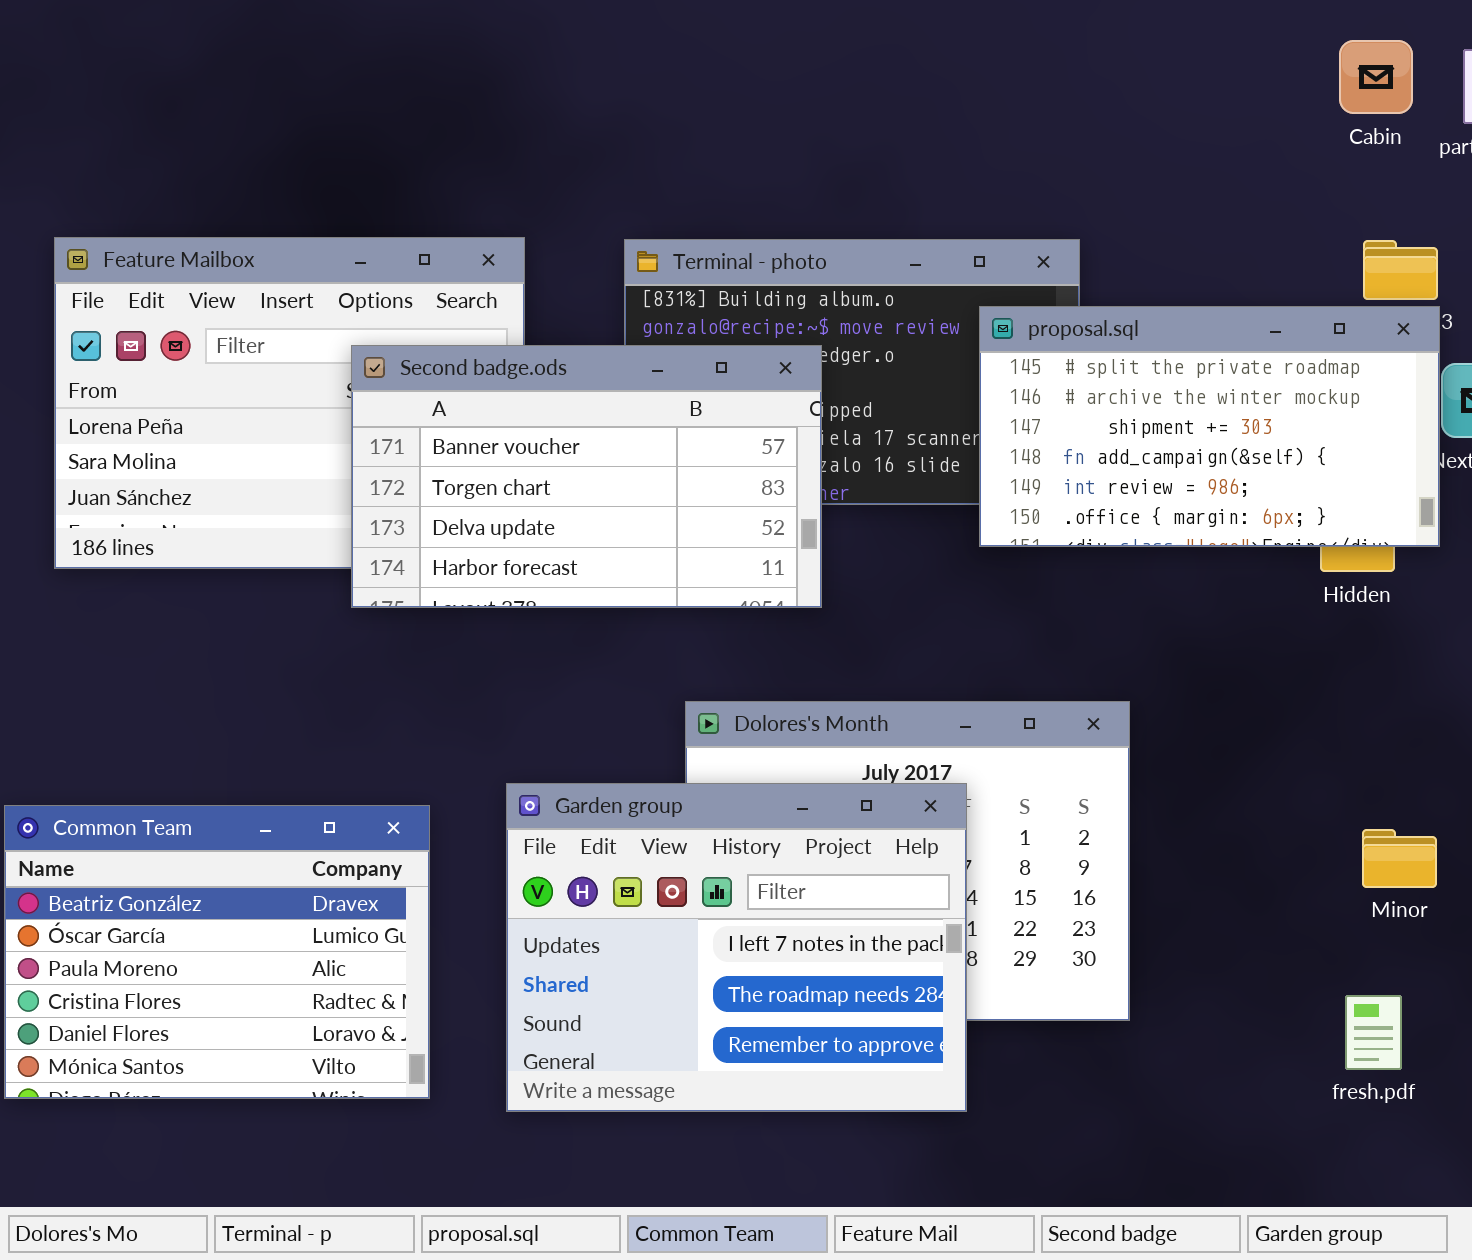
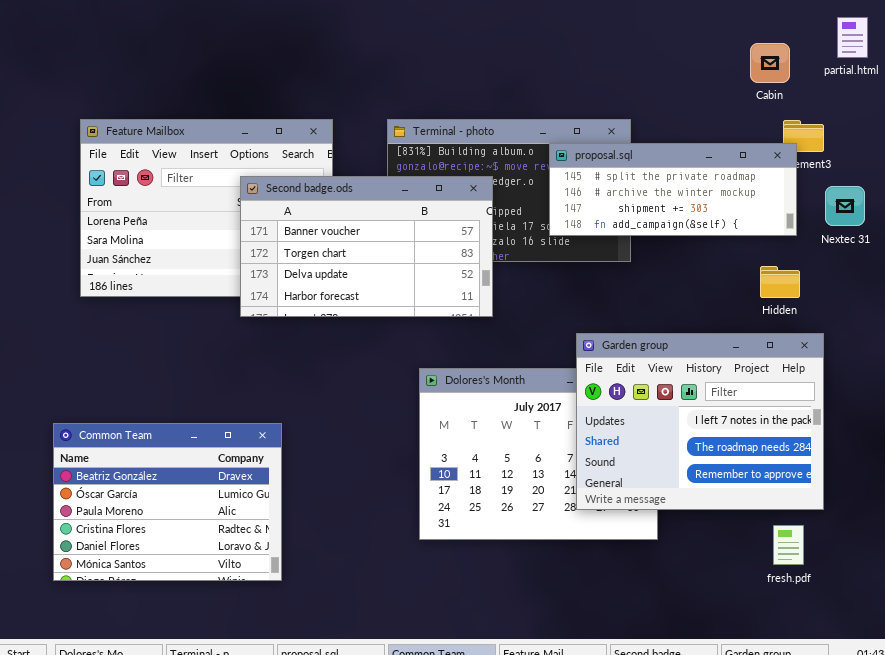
Cabin: [1339,40,1413,114] -> [750,43,790,83], moved
proposal.sql: [979,306,1440,547] -> [549,143,797,236], moved, resized
Garden group: [506,783,967,1112] -> [576,333,824,510], moved

